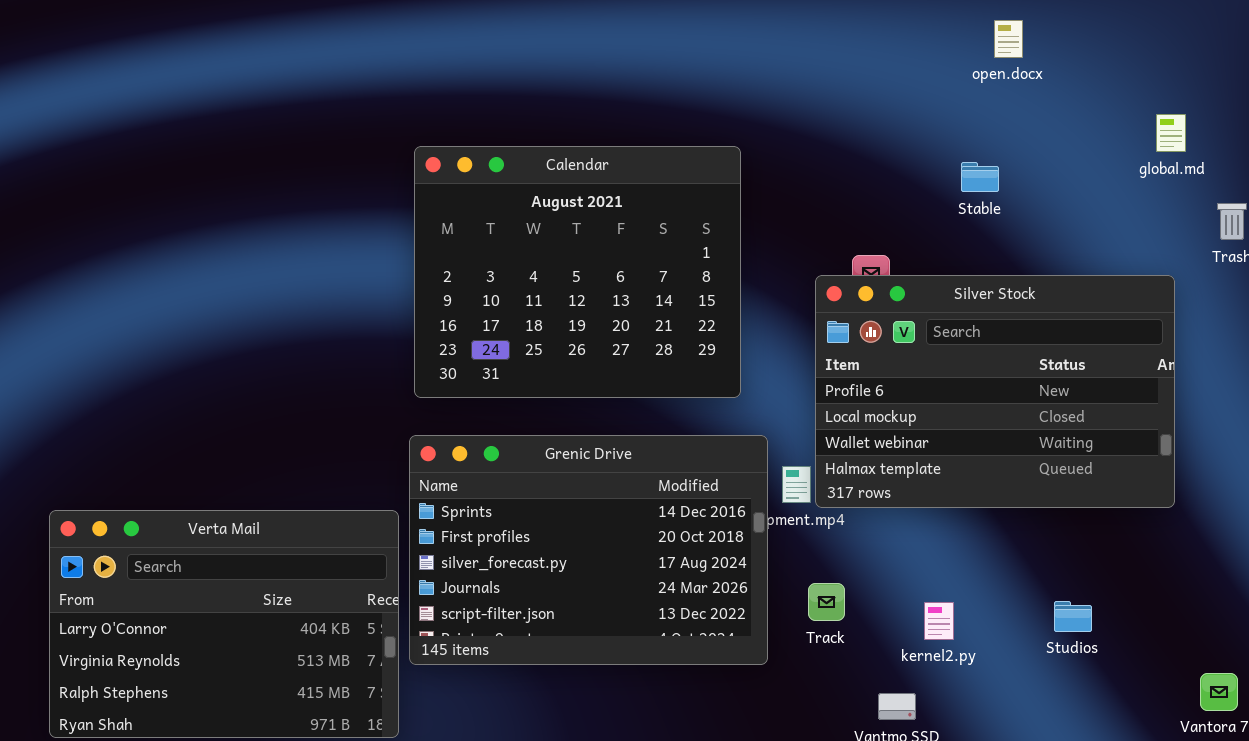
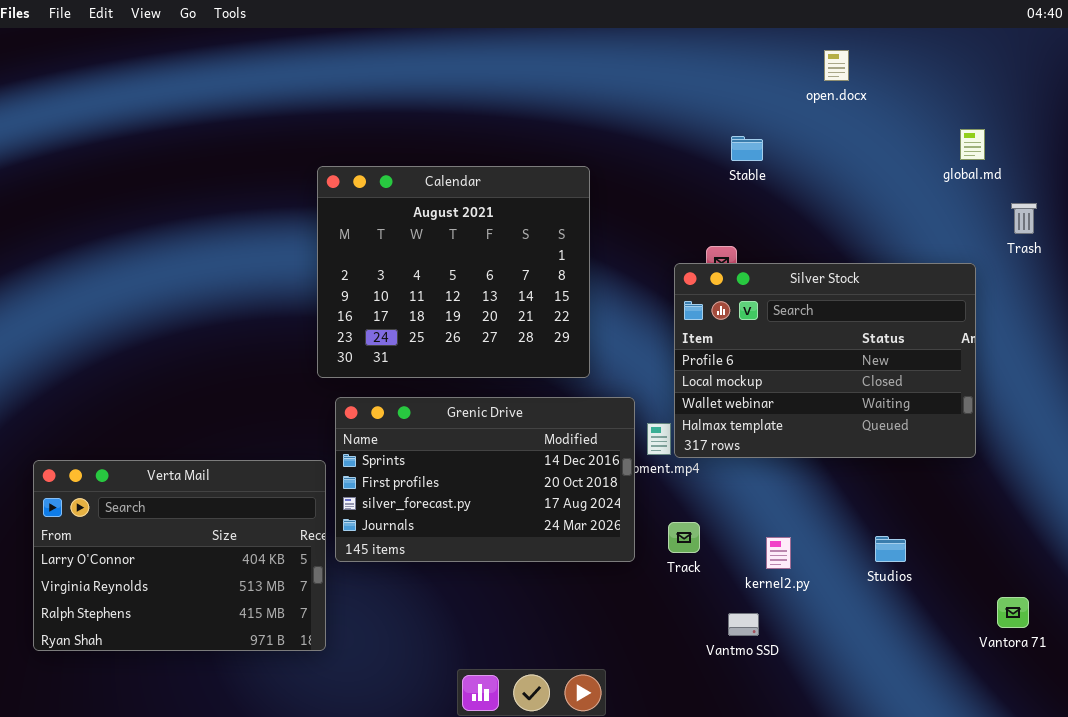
Calendar: [414,146,741,398] -> [317,166,590,378], moved
Stable: [961,162,999,192] -> [731,136,763,161], moved
Grenic Drive: [409,435,768,665] -> [335,397,635,562], resized

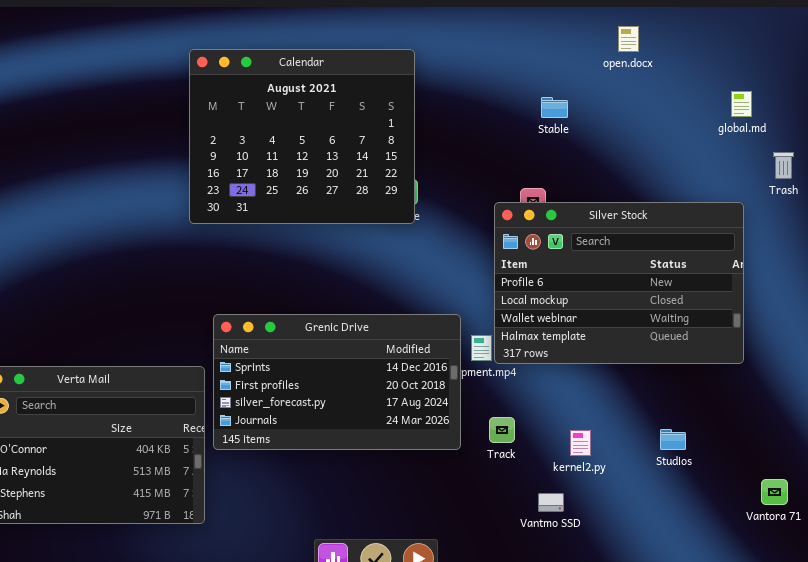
Calendar: [317,166,590,378] -> [189,49,415,224], moved

